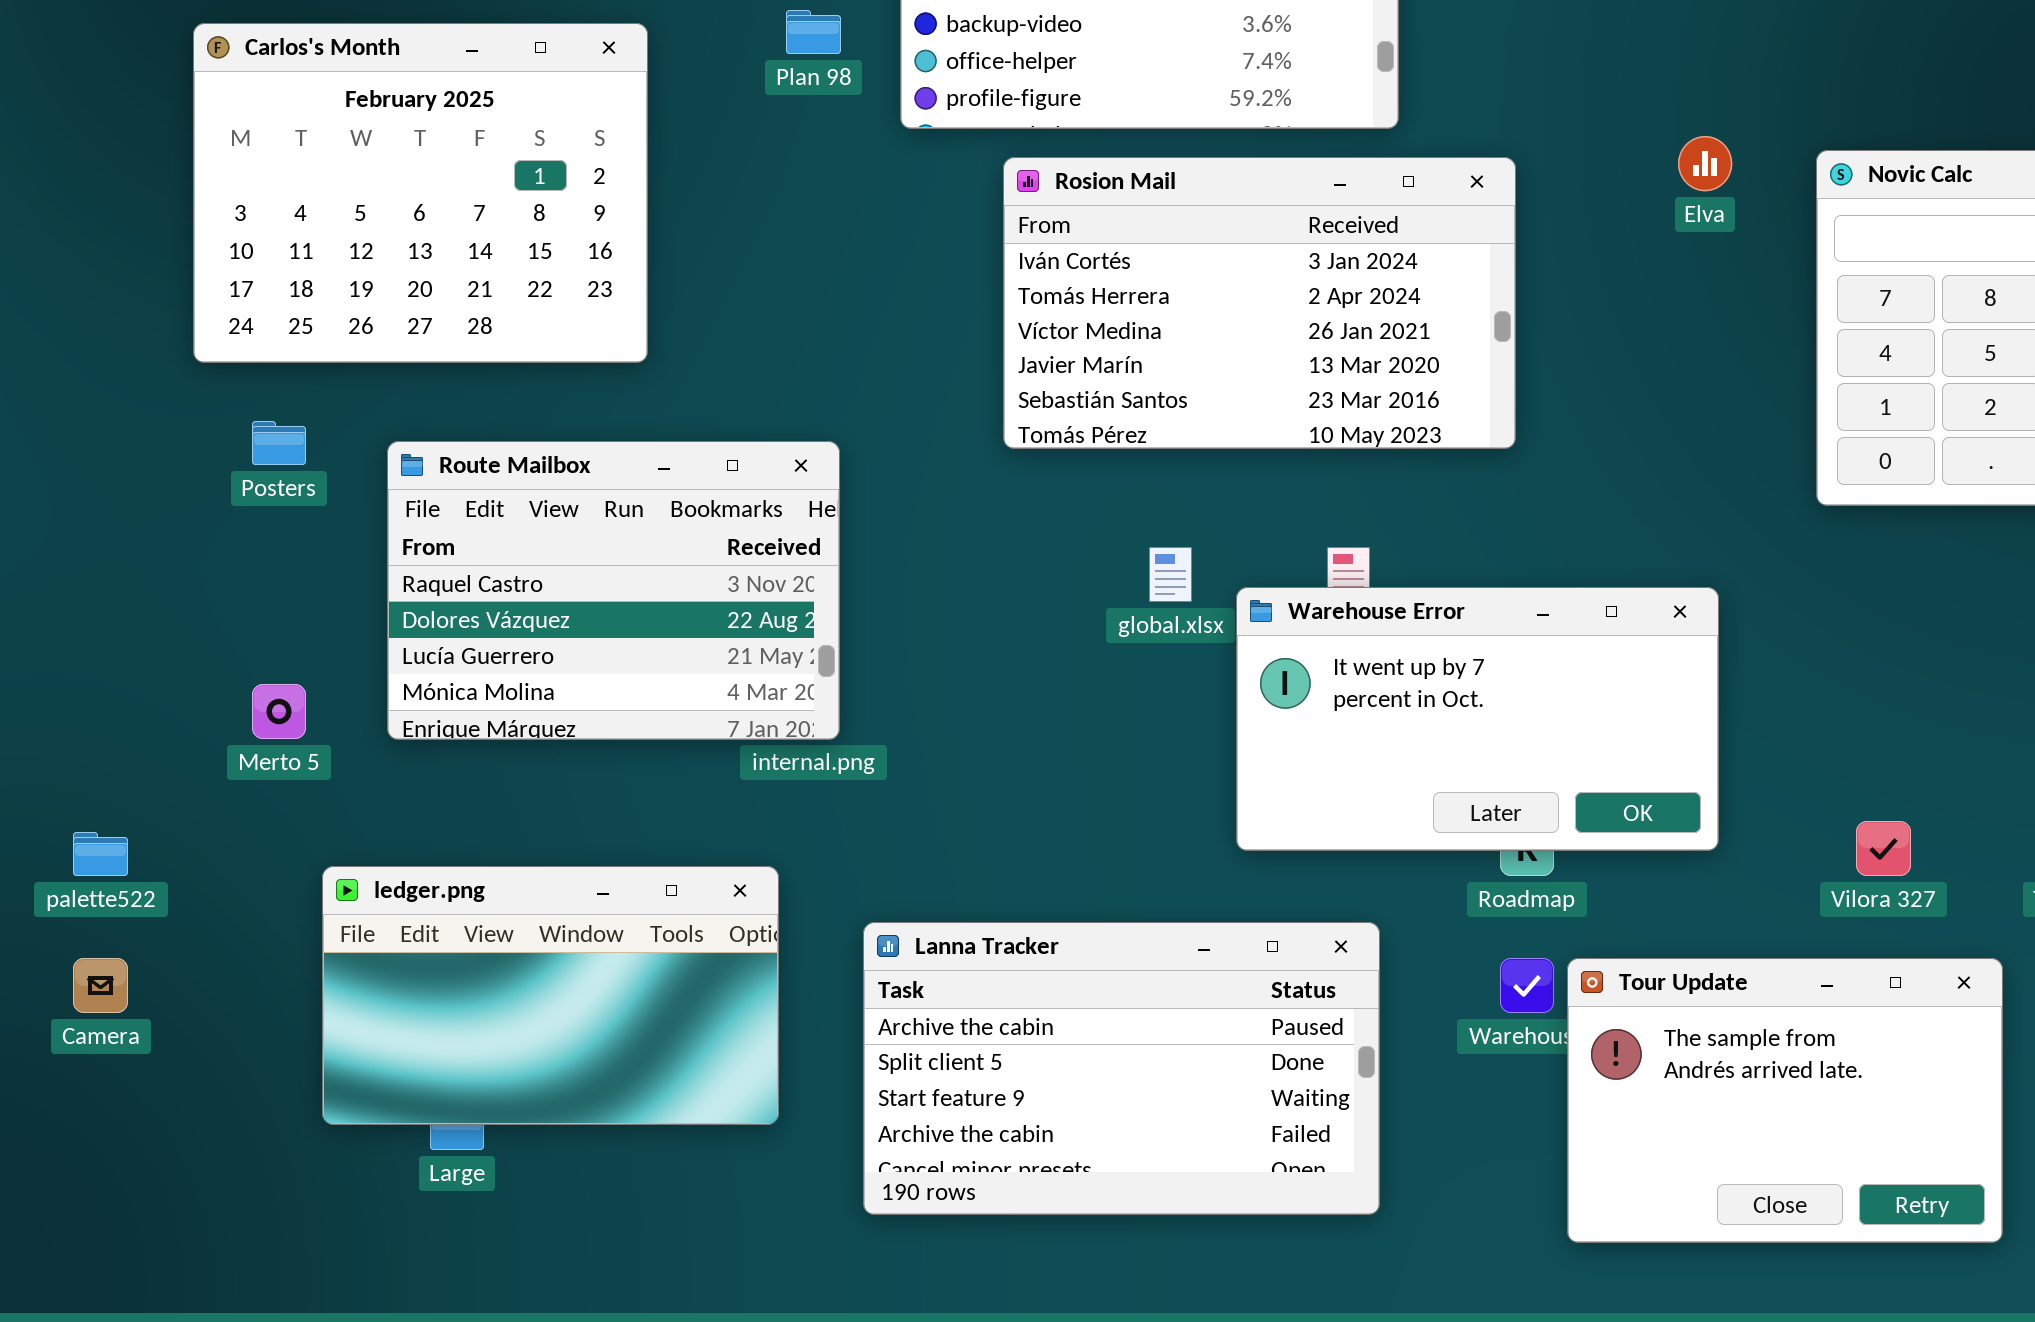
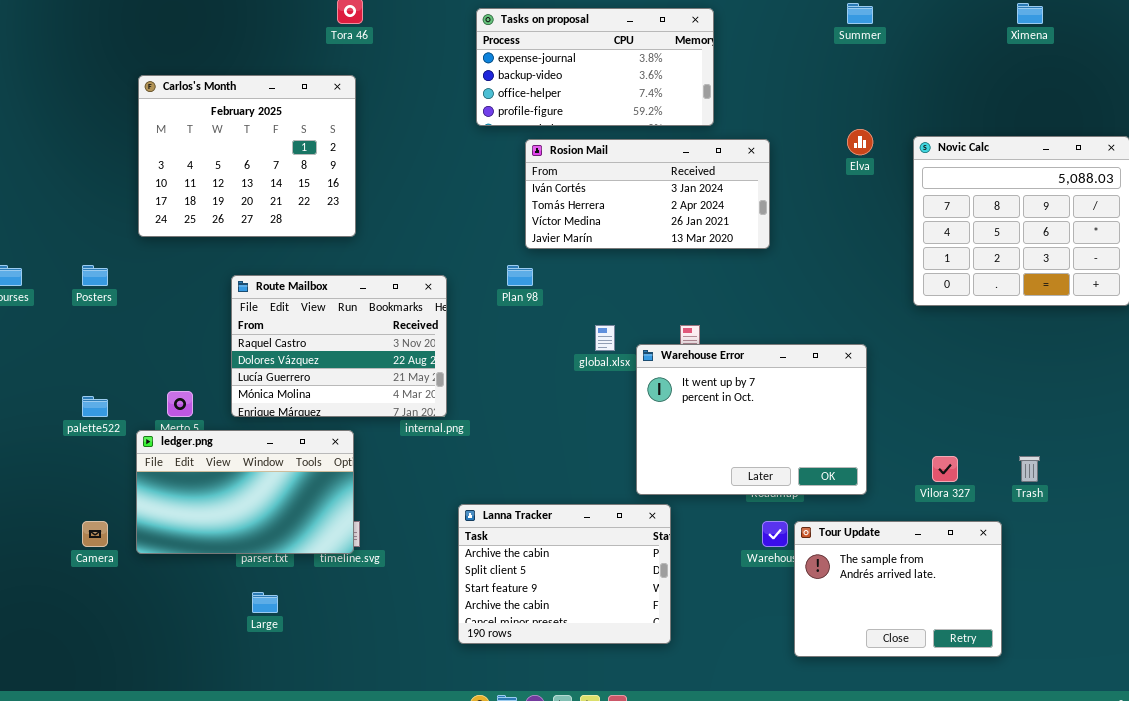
Plan 98: [786,10,841,54] -> [507,265,533,286], moved
Rosion Mail: [1003,157,1516,449] -> [525,139,770,249], resized
Posters: [252,421,306,465] -> [82,265,108,286], moved
Warehouse Error: [1236,587,1719,851] -> [636,344,867,495], resized
palette522: [73,832,128,876] -> [82,396,108,417], moved
ledger.png: [322,866,779,1125] -> [136,430,354,554], moved
Lanna Tracker: [863,922,1380,1215] -> [458,504,671,644], resized

